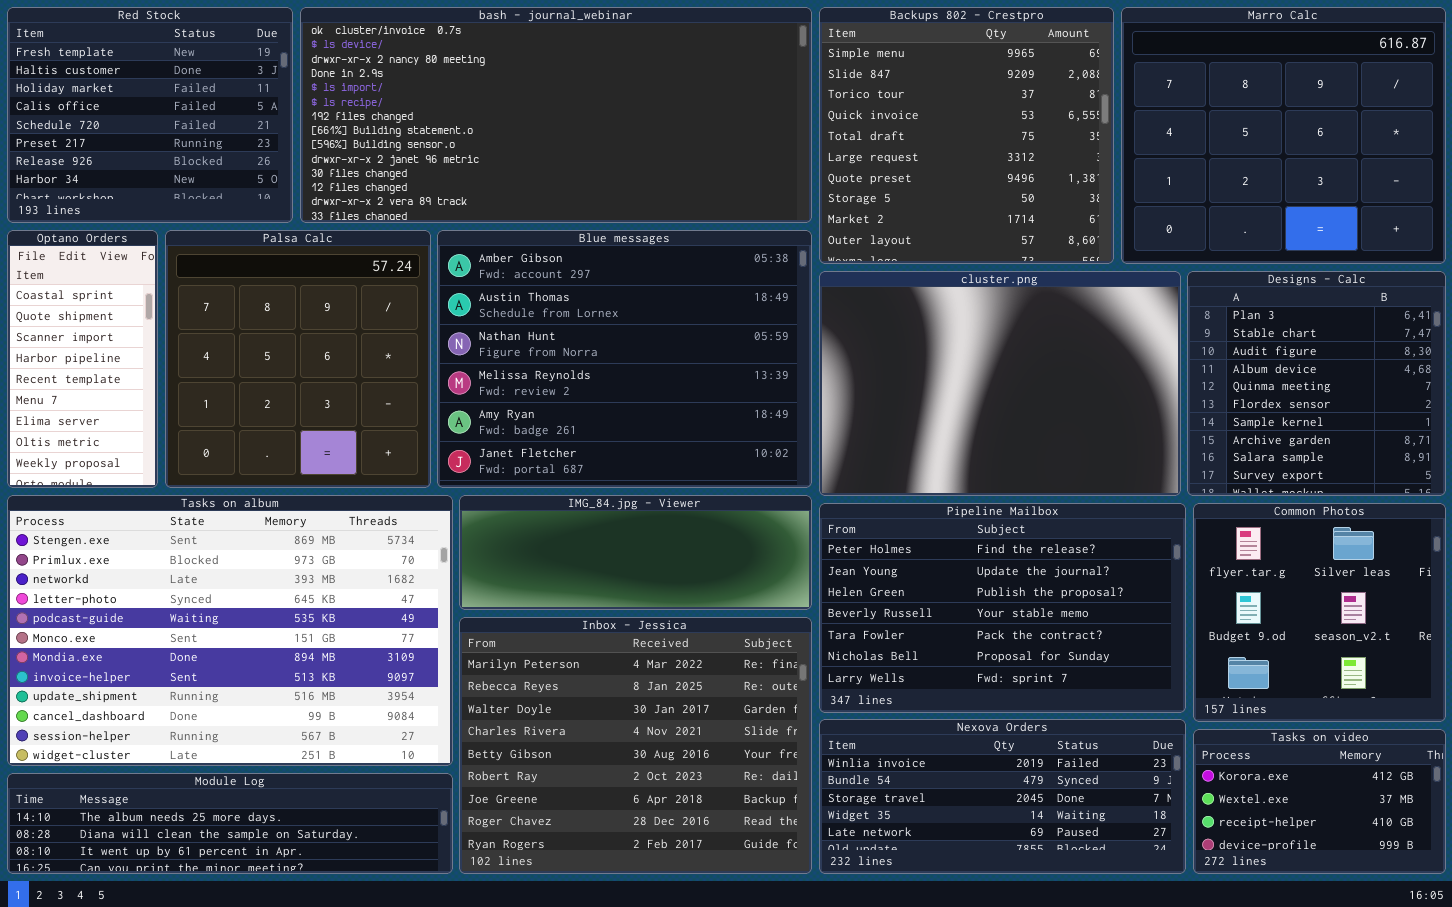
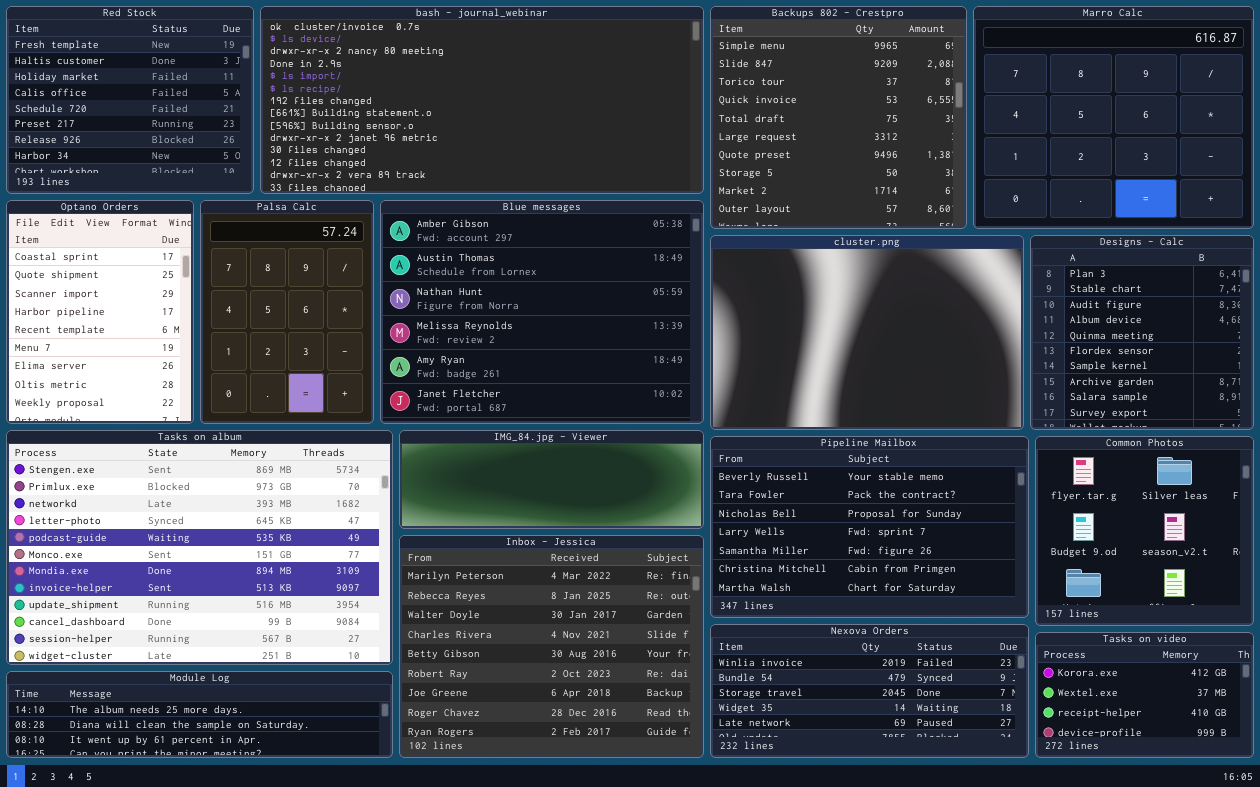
Optano Orders: [7,230,158,488] -> [6,200,194,424], resized
Palsa Calc: [165,230,431,488] -> [200,200,374,424], resized
Pipeline Mailbox: [819,503,1186,713] -> [710,436,1029,618], scrolled down 3 rows

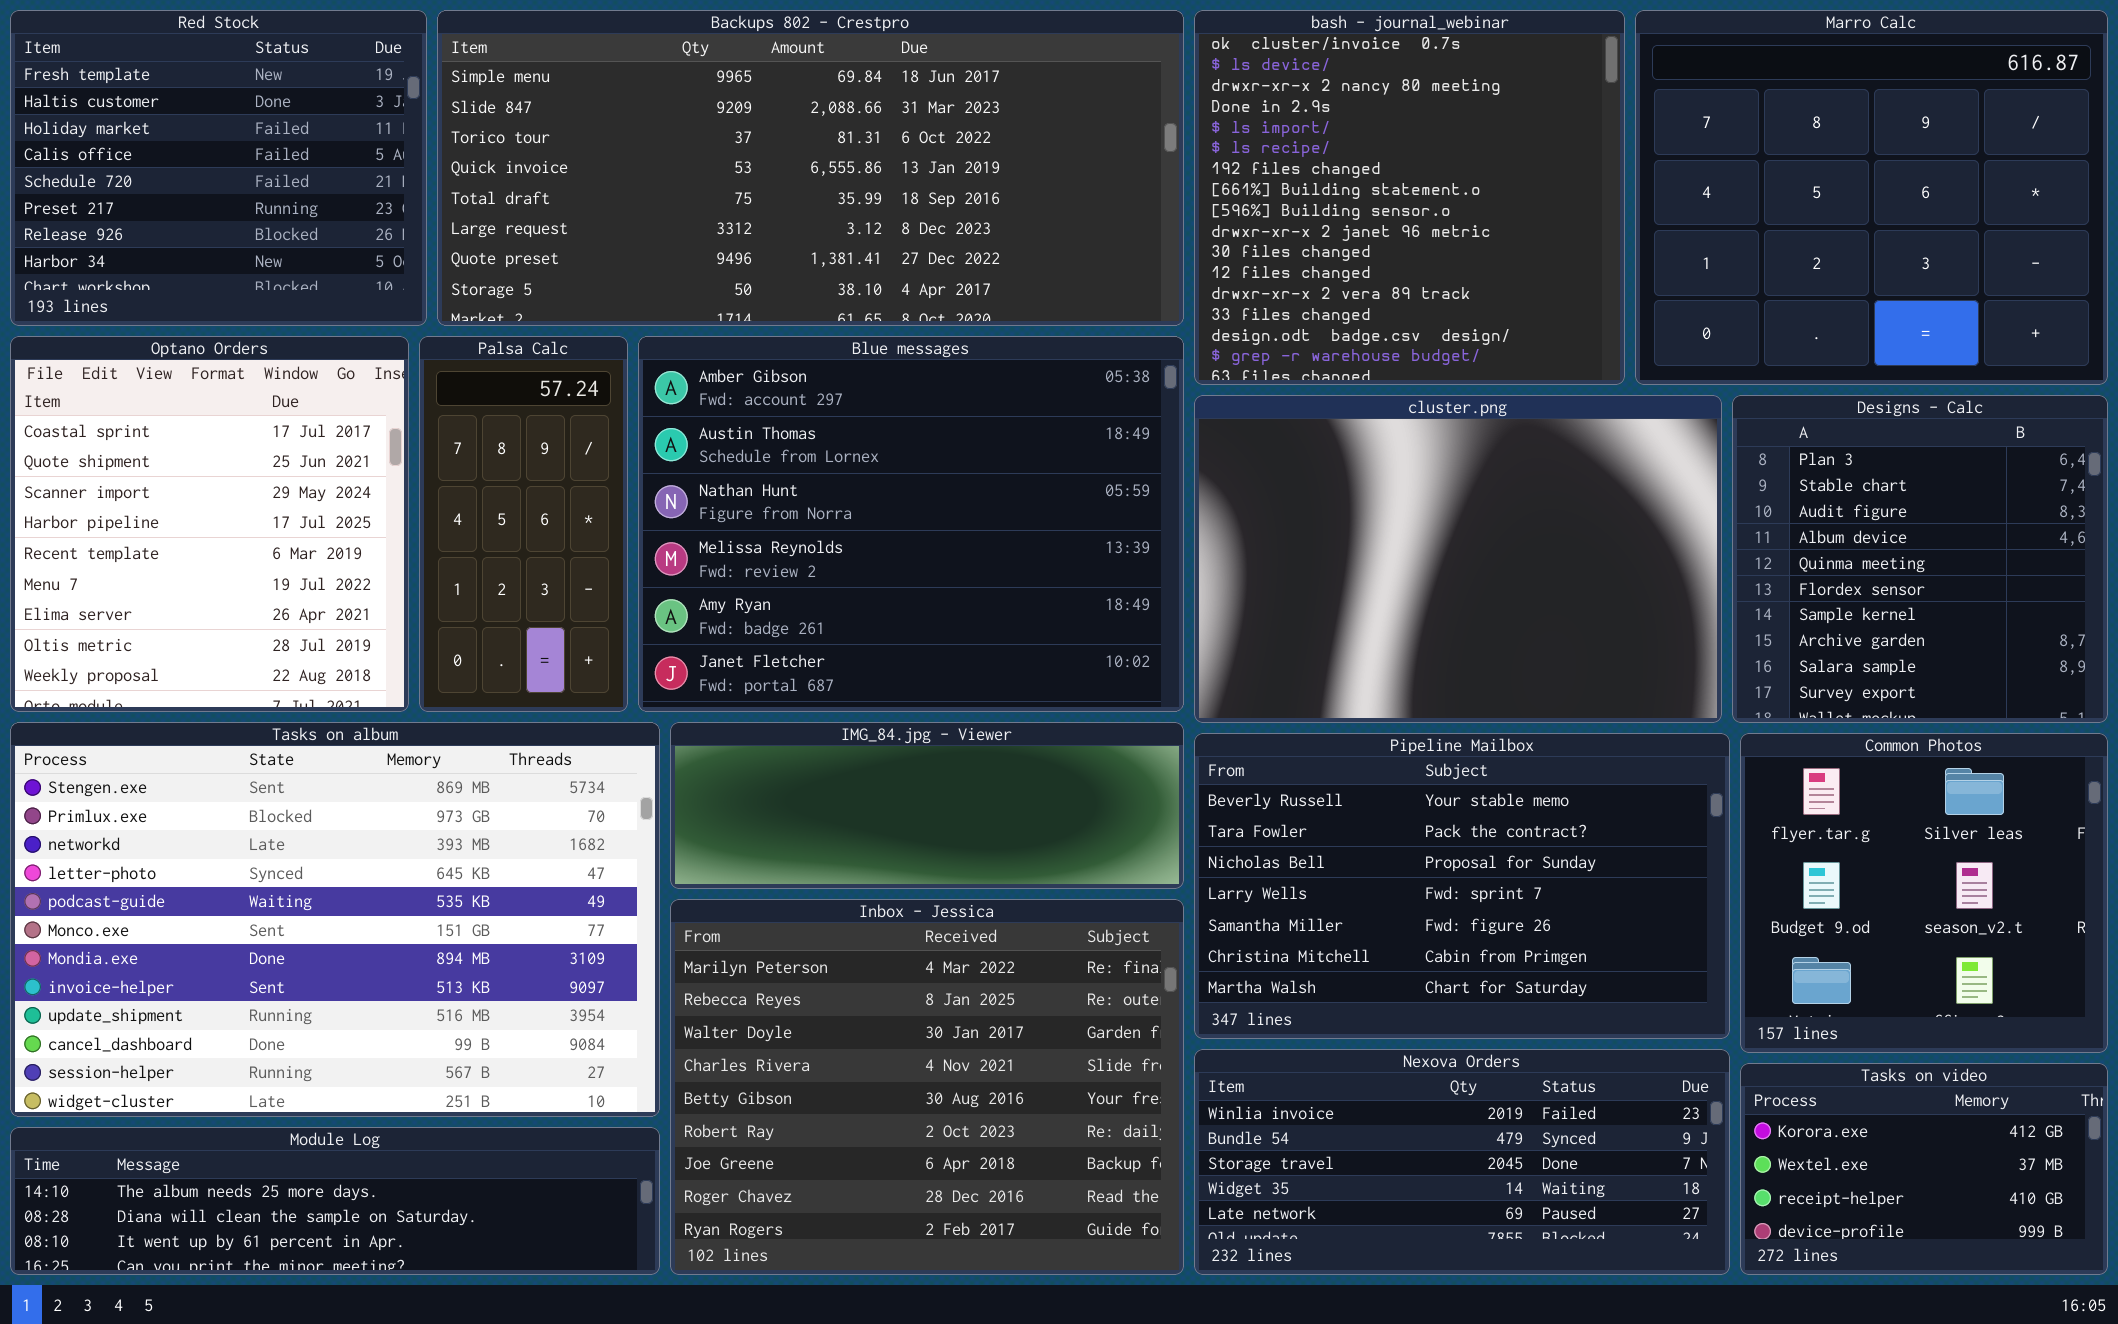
bash - journal_webinar: [260,6,704,194] -> [1194,10,1625,385], moved, resized
Backups 802 - Crestpro: [710,6,967,229] -> [437,10,1184,326], moved, resized
Optano Orders: [6,200,194,424] -> [10,336,409,712], resized
Palsa Calc: [200,200,374,424] -> [419,336,628,712], resized

